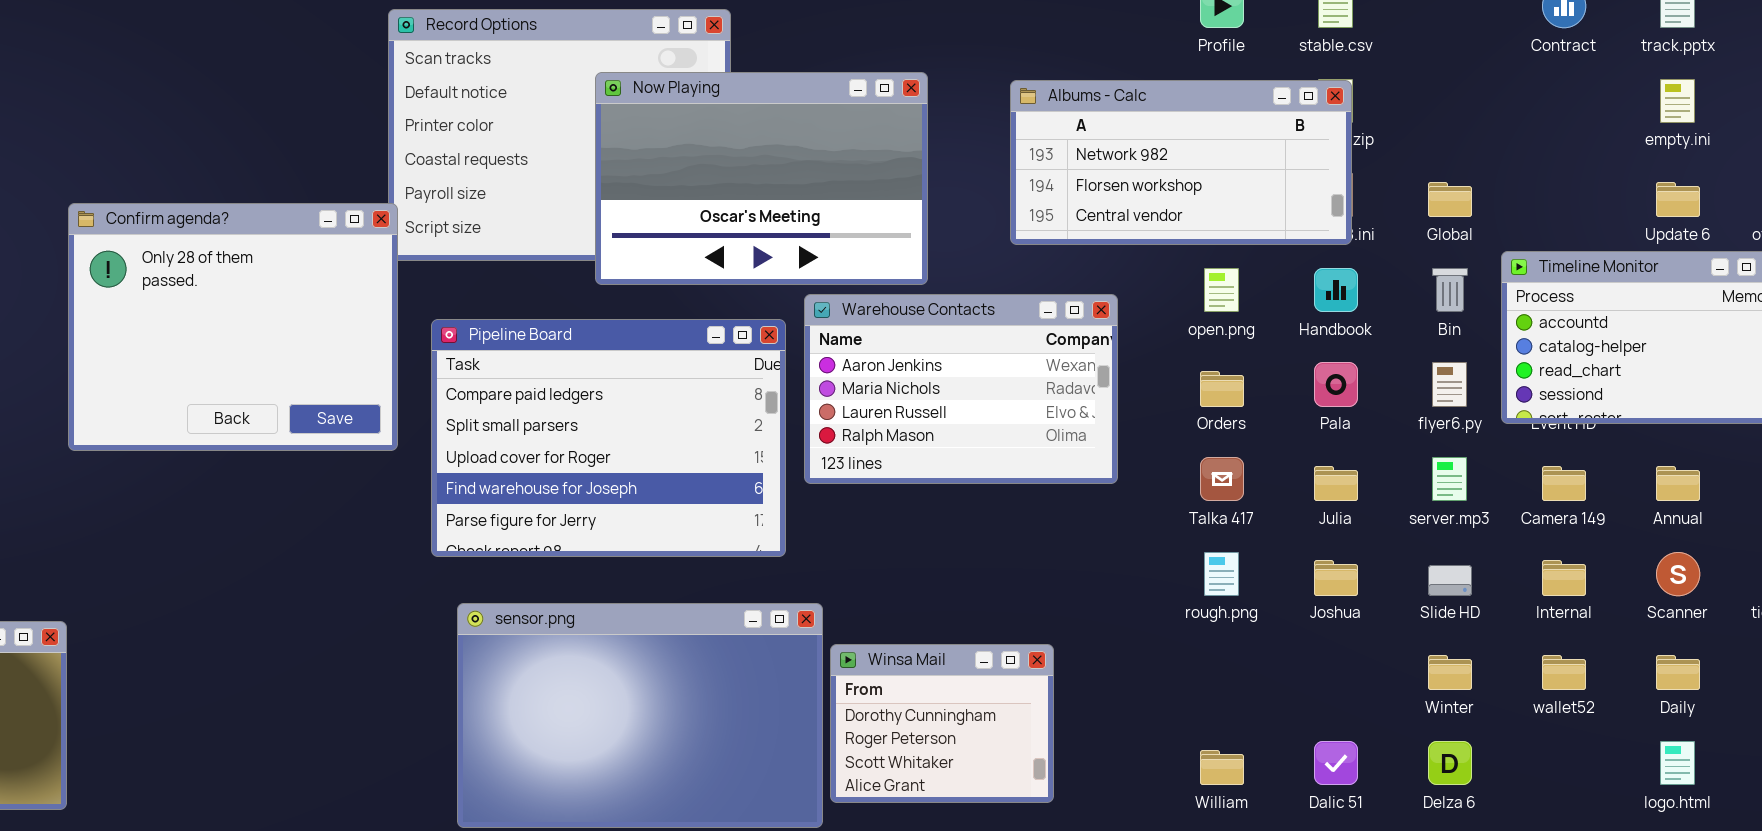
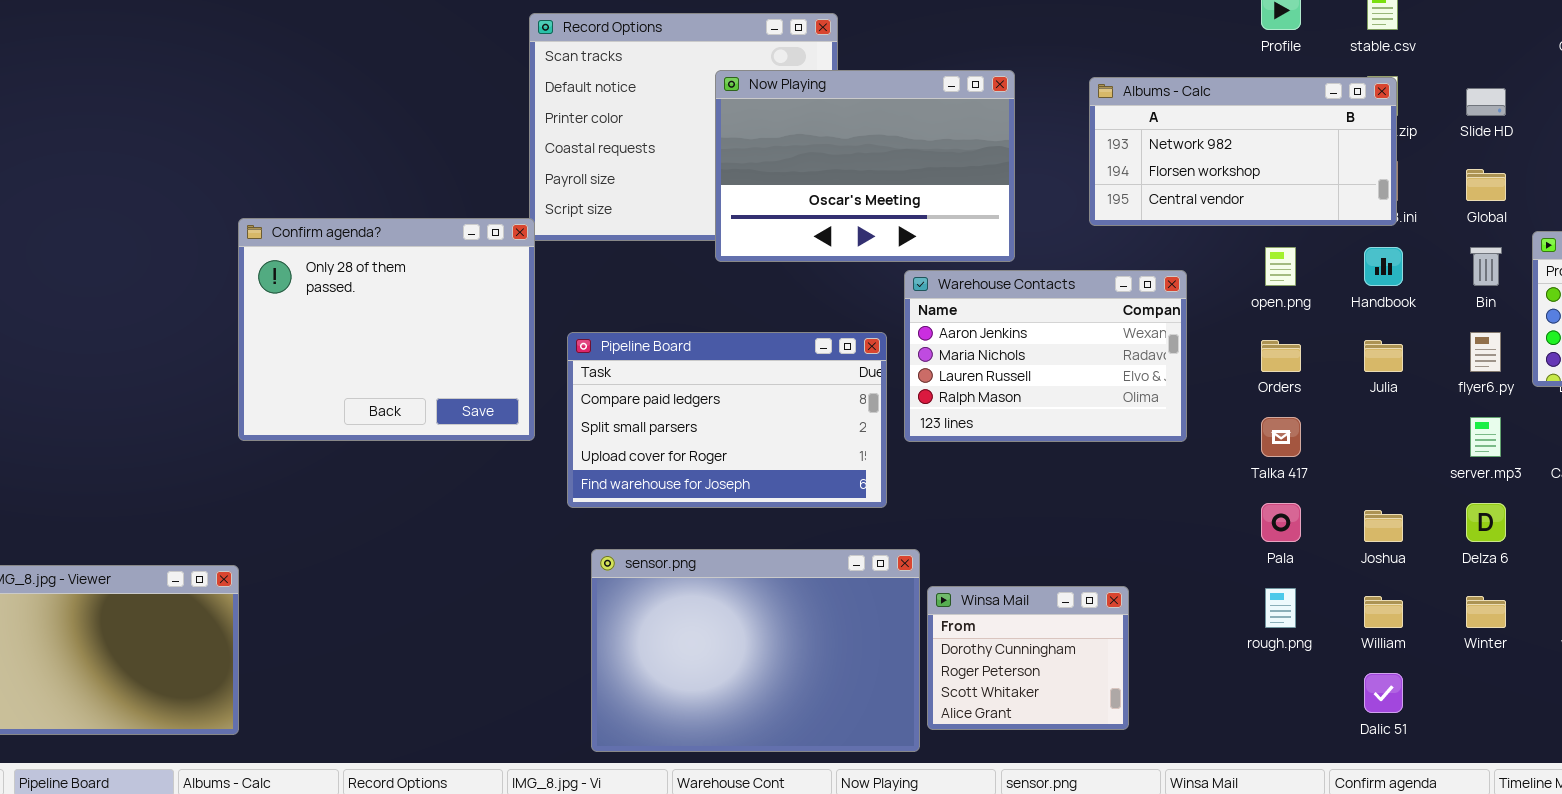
Confirm agenda?: [68,203,398,451] -> [238,218,535,441], moved
Pipeline Board: [431,319,786,557] -> [567,332,887,508], resized
Pala: [1314,362,1358,407] -> [1261,503,1301,542], moved
Julia: [1314,466,1358,501] -> [1364,340,1403,372], moved
rough.png: [1204,552,1239,596] -> [1265,588,1296,628], moved
Slide HD: [1428,565,1472,596] -> [1466,88,1506,116], moved
Delza 6: [1428,741,1472,785] -> [1466,503,1506,542], moved
William: [1200,750,1244,785] -> [1364,596,1403,628], moved

